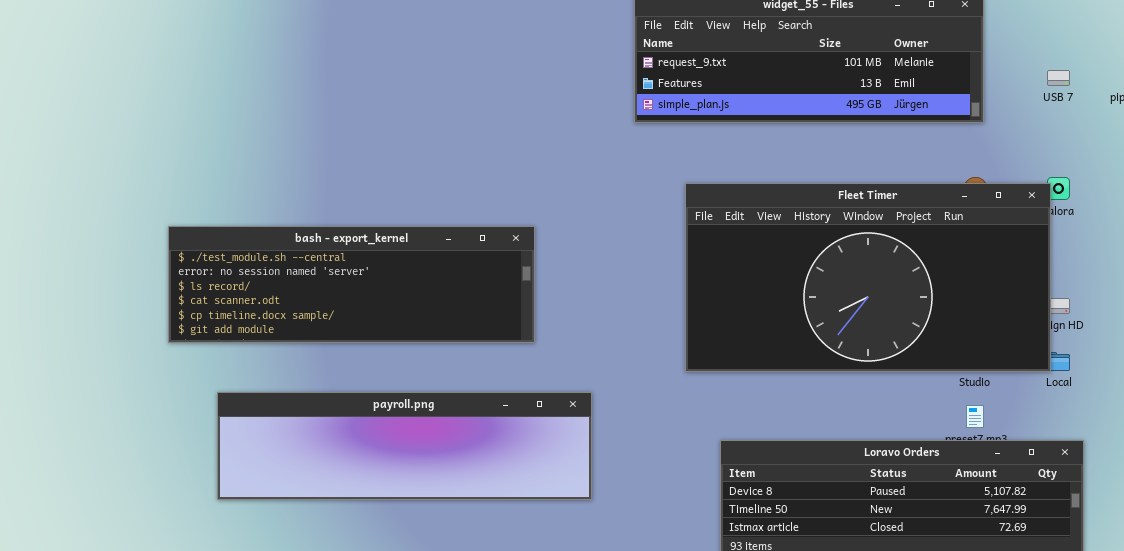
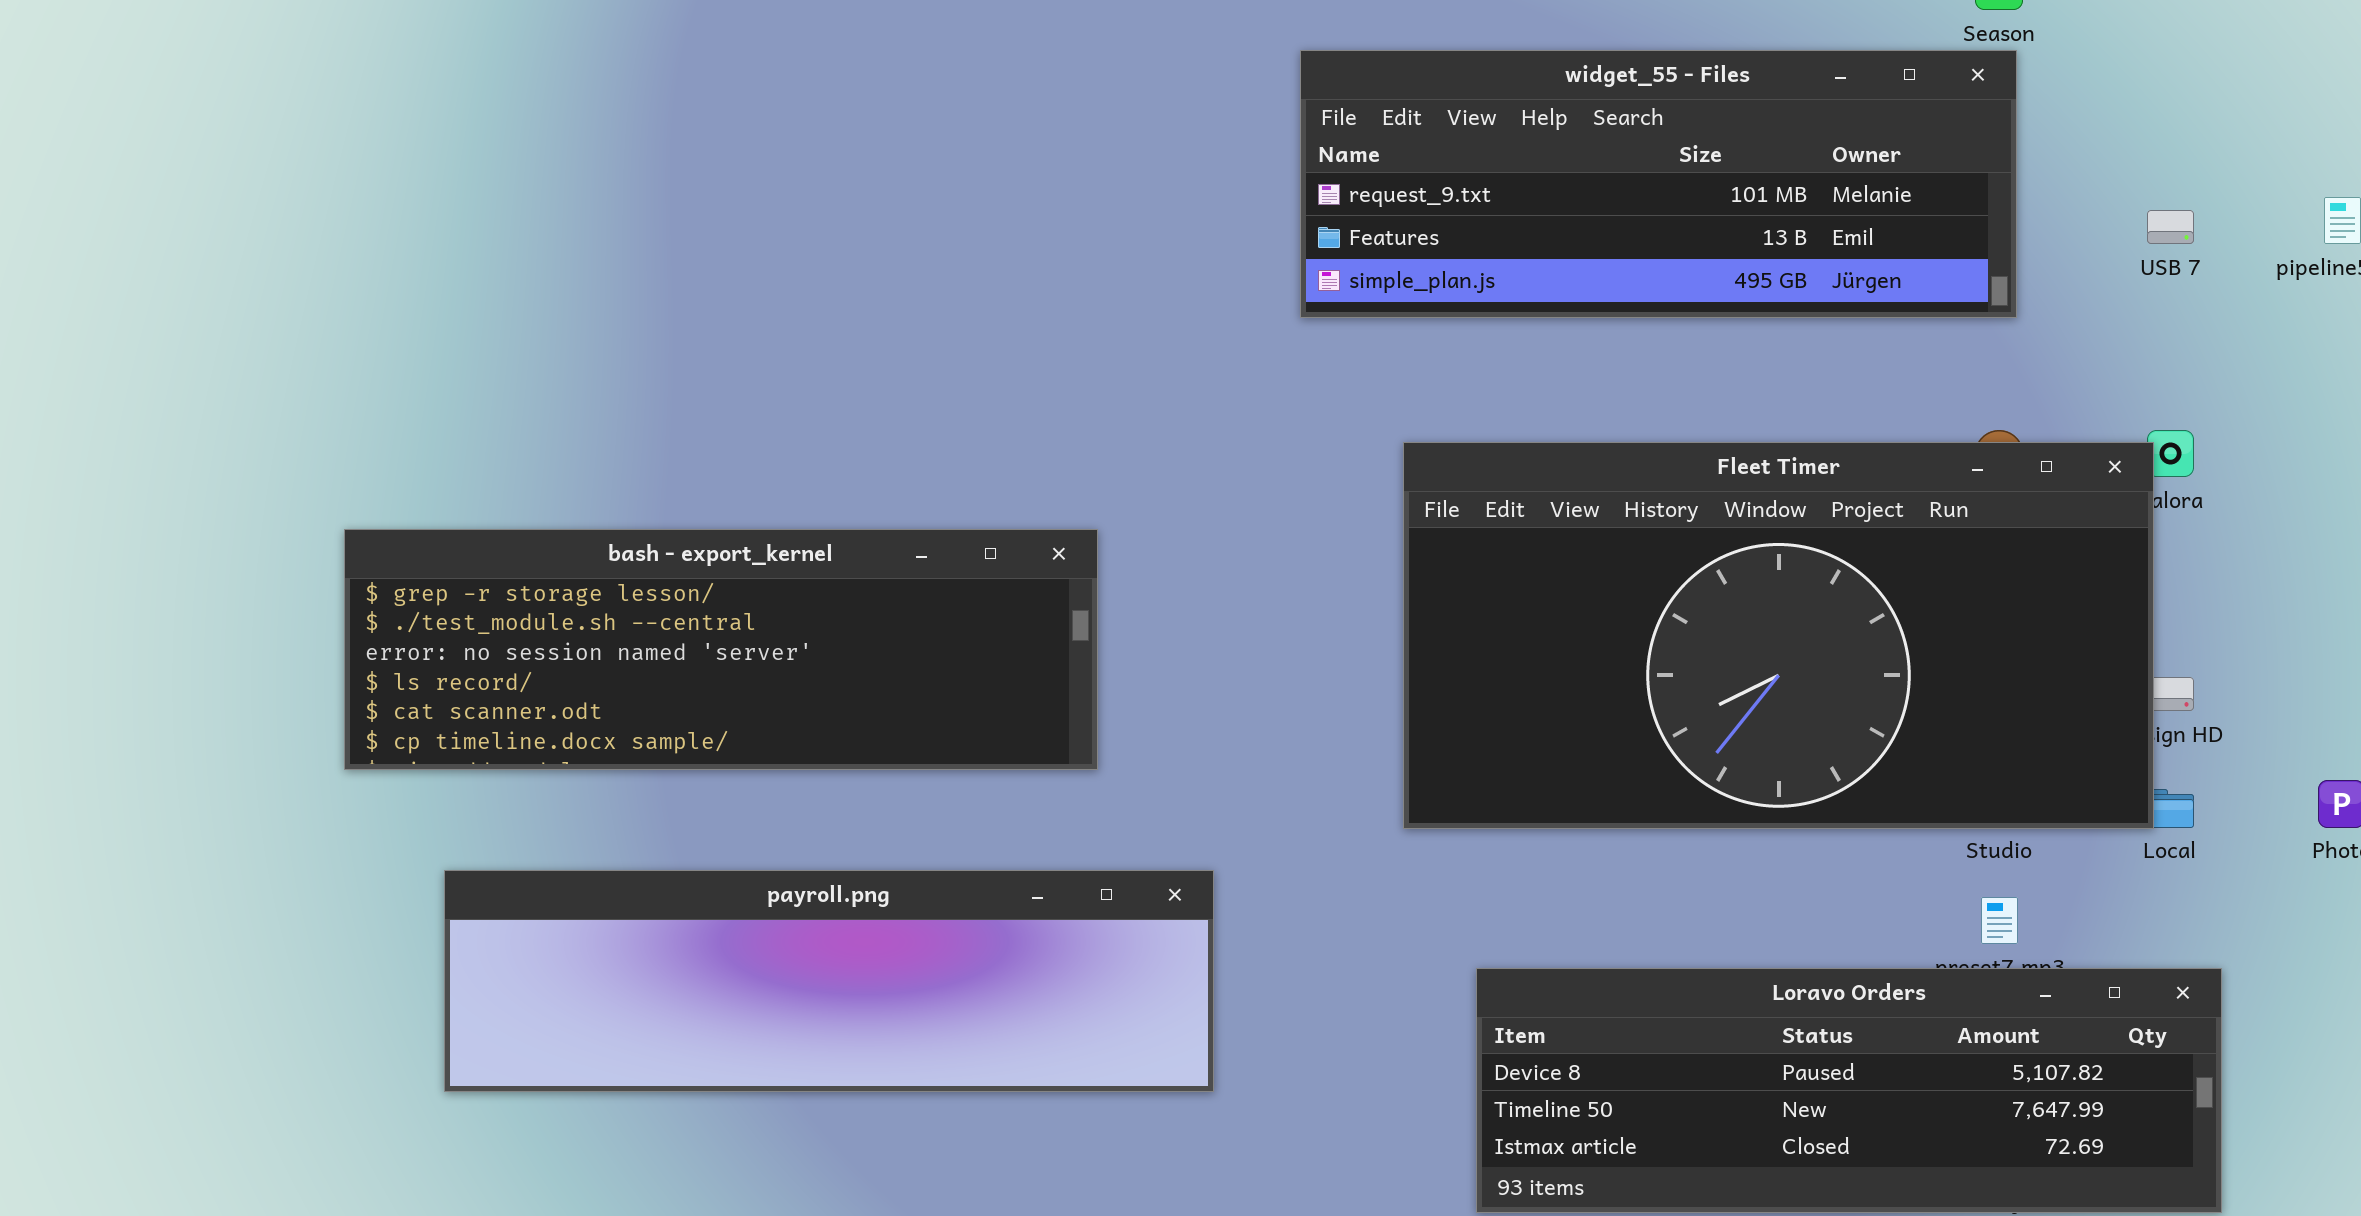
bash - export_kernel: [168,226,535,343] -> [344,529,1098,770], scrolled up 1 row

